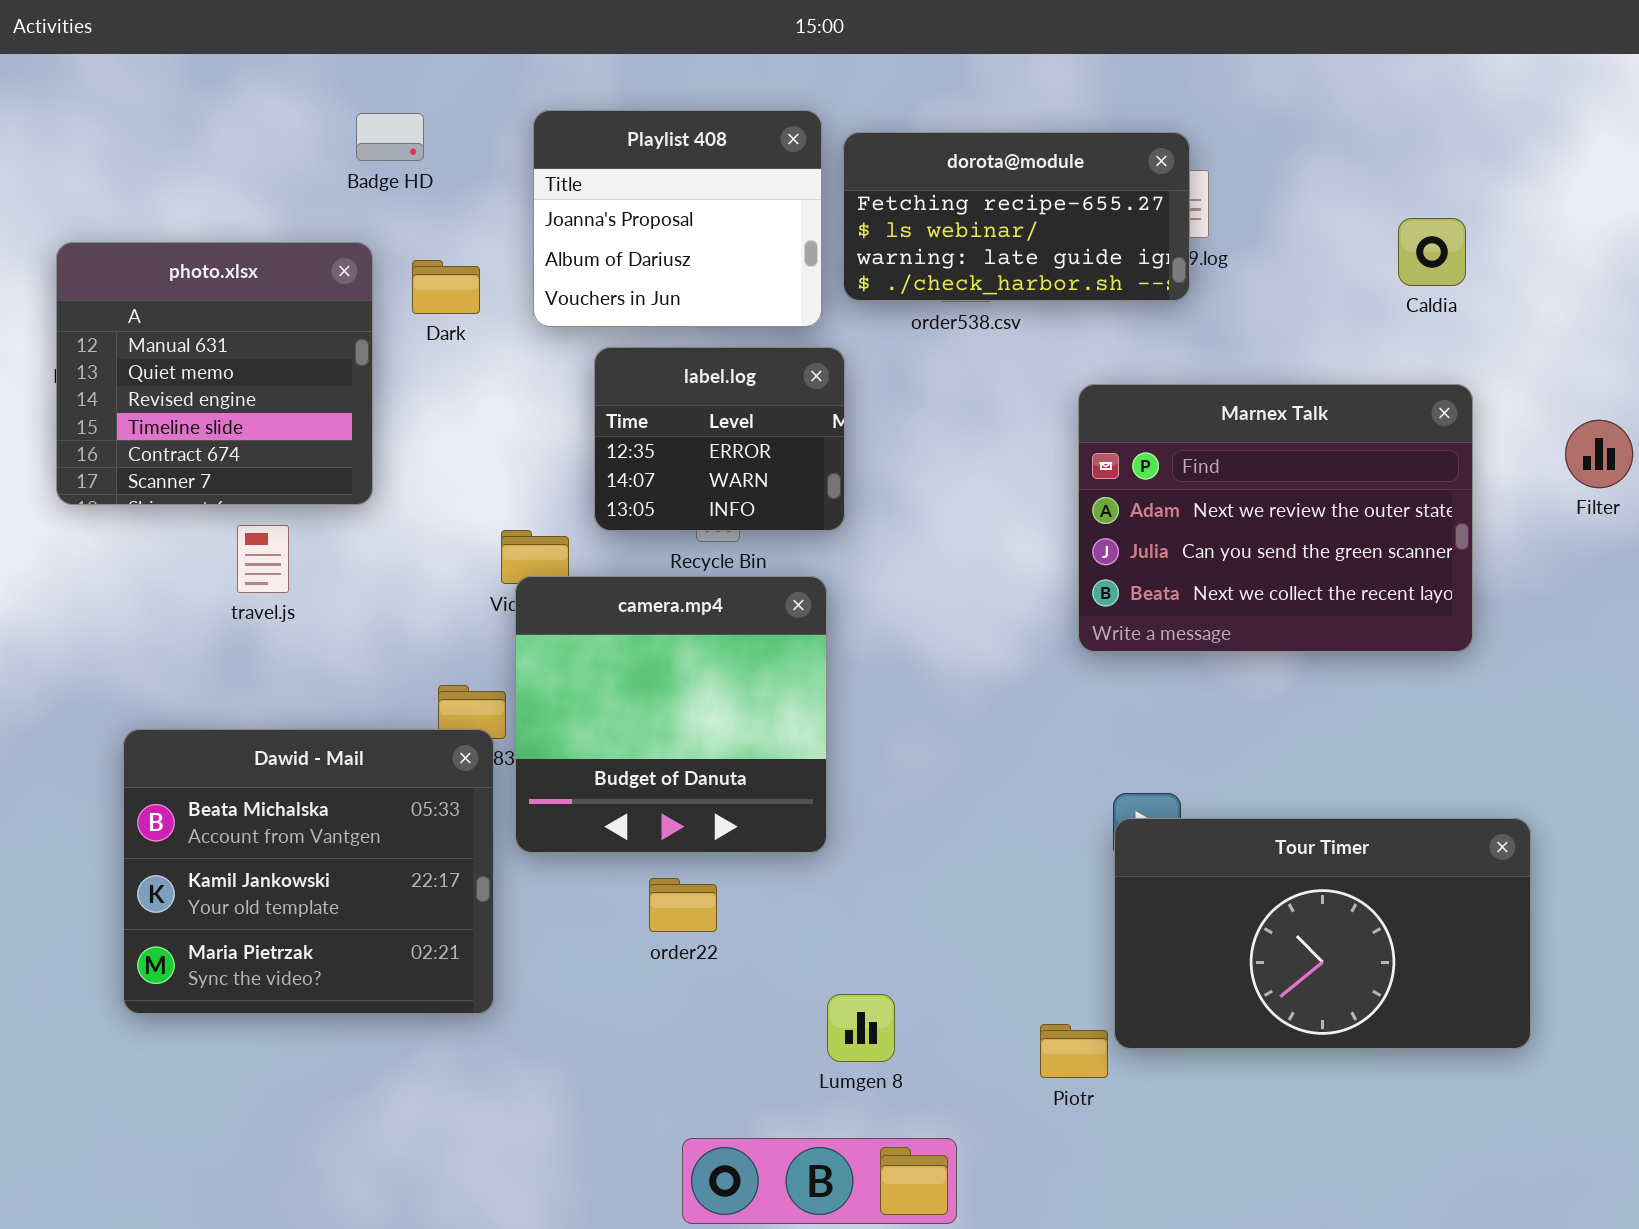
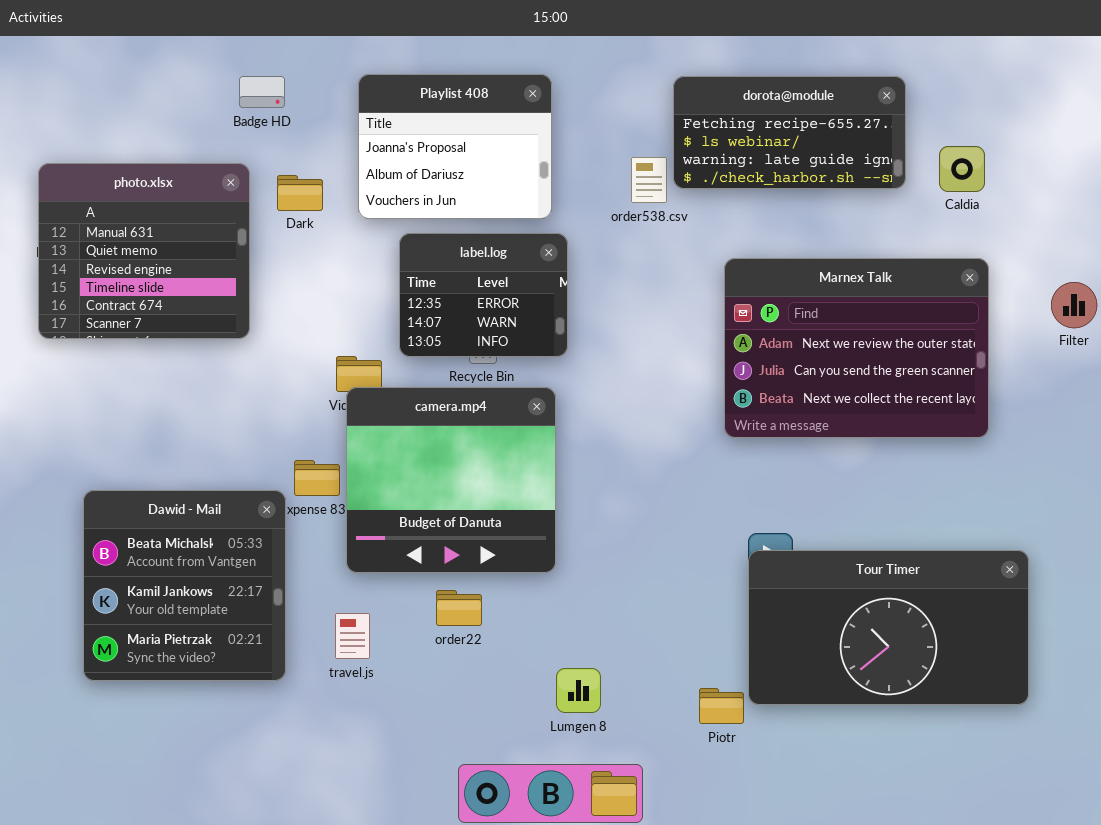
dorota@module: [843,132,1190,301] -> [673,76,906,189], moved
travel.js: [237,525,289,593] -> [335,613,370,659], moved
Dawid - Mail: [123,729,494,1014] -> [83,490,286,681], resized

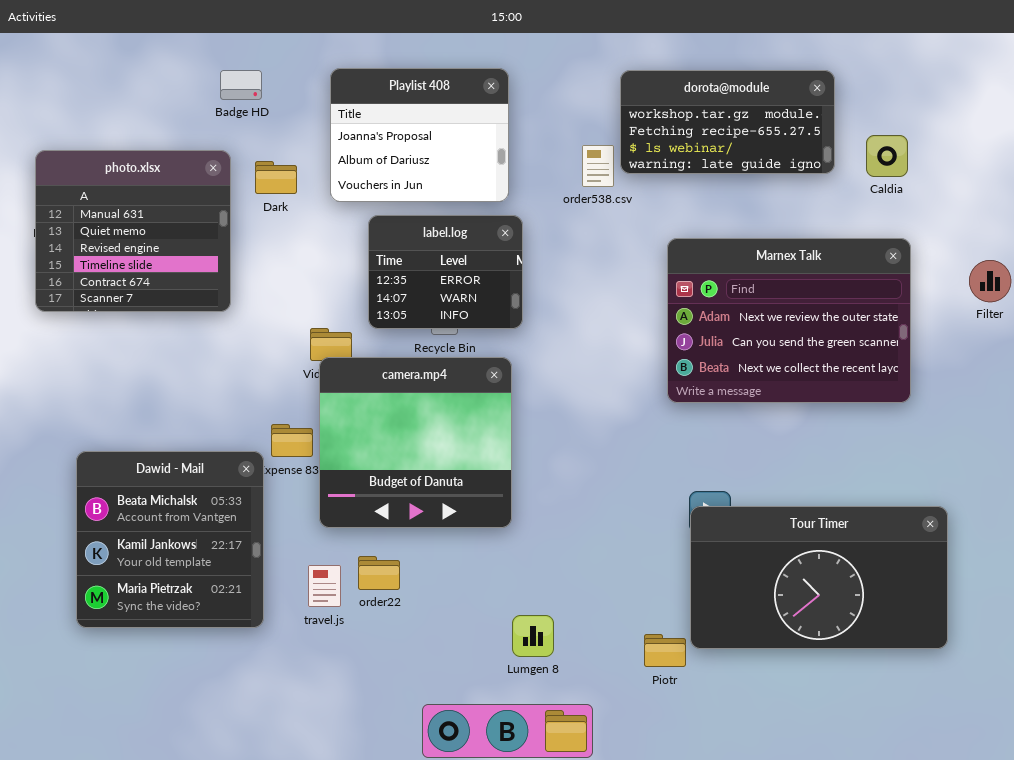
dorota@module: [673,76,906,189] -> [620,70,835,174], scrolled up 1 row
order22: [436,590,482,626] -> [358,556,400,590], moved

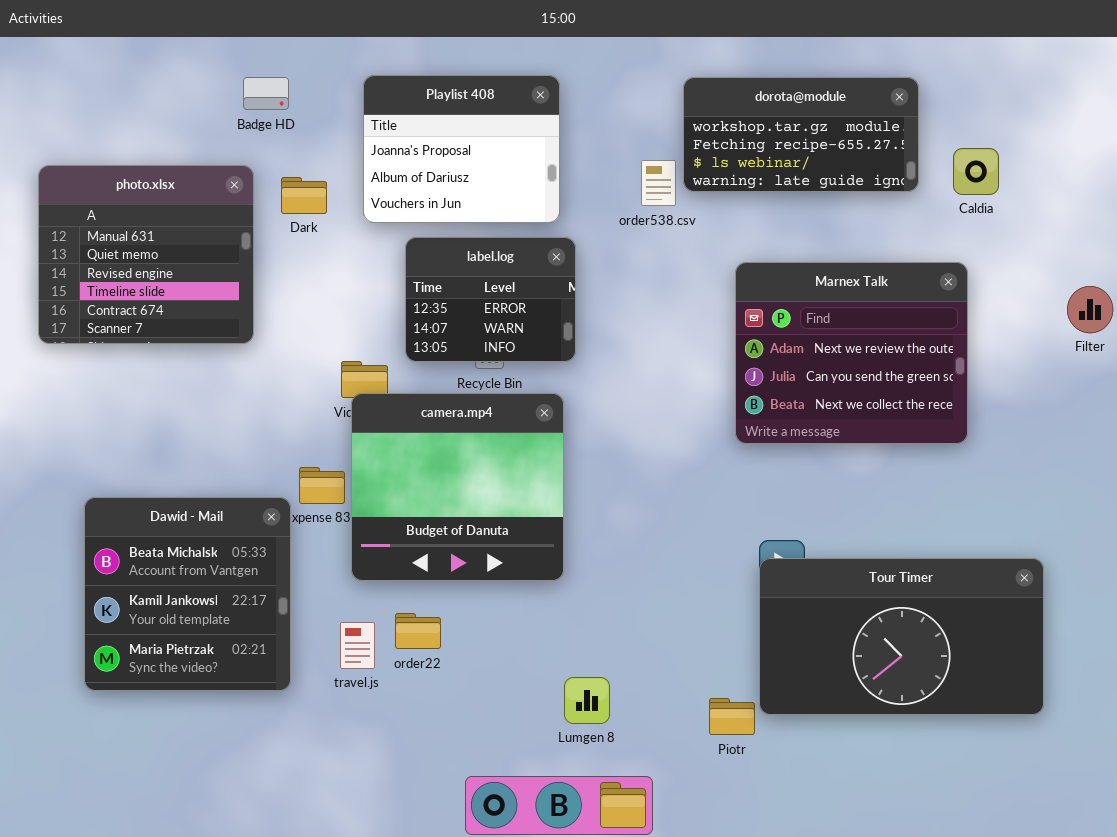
Marnex Talk: [667,238,911,403] -> [735,262,968,444], resized

